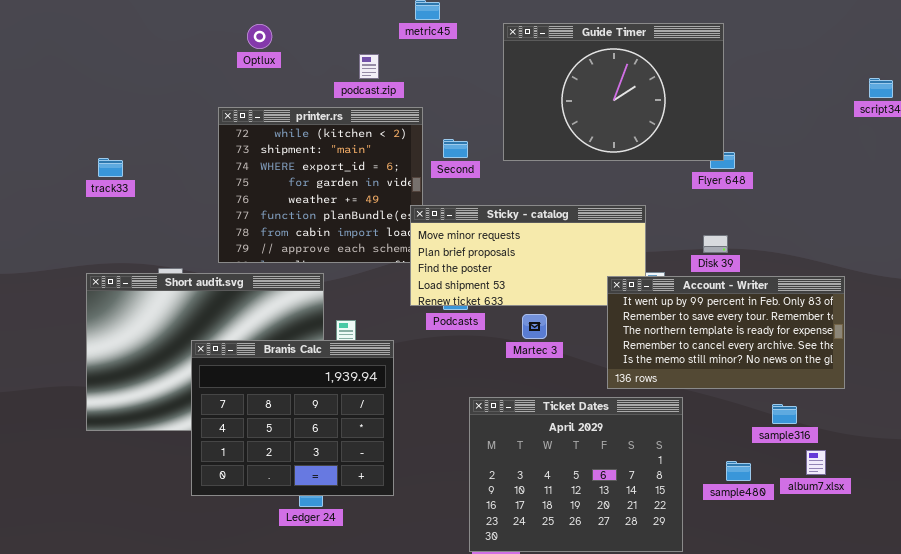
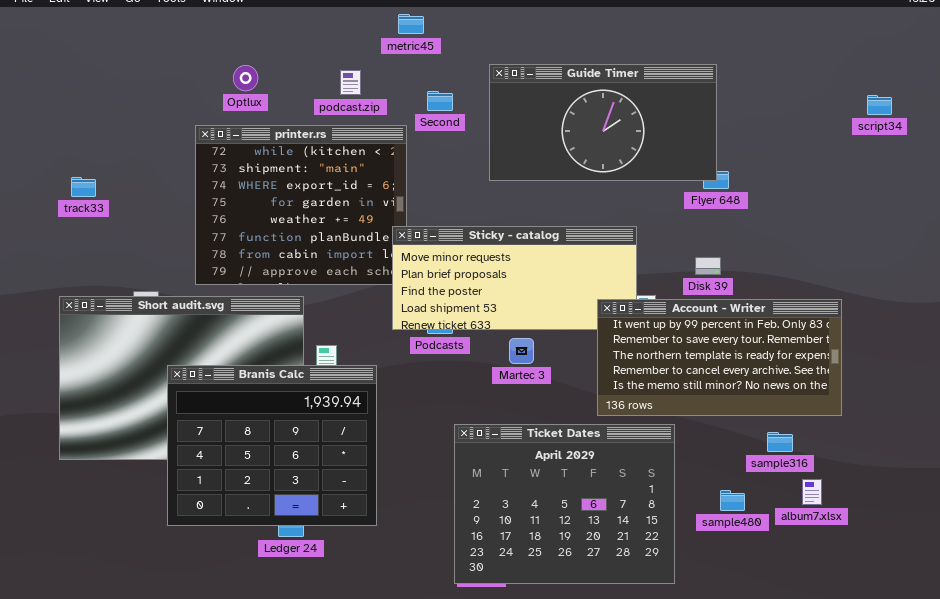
Guide Timer: [503,23,724,161] -> [489,64,717,181], resized
Optlux: [247,24,272,49] -> [233,65,258,91], moved
Second: [443,139,468,158] -> [427,91,453,111], moved

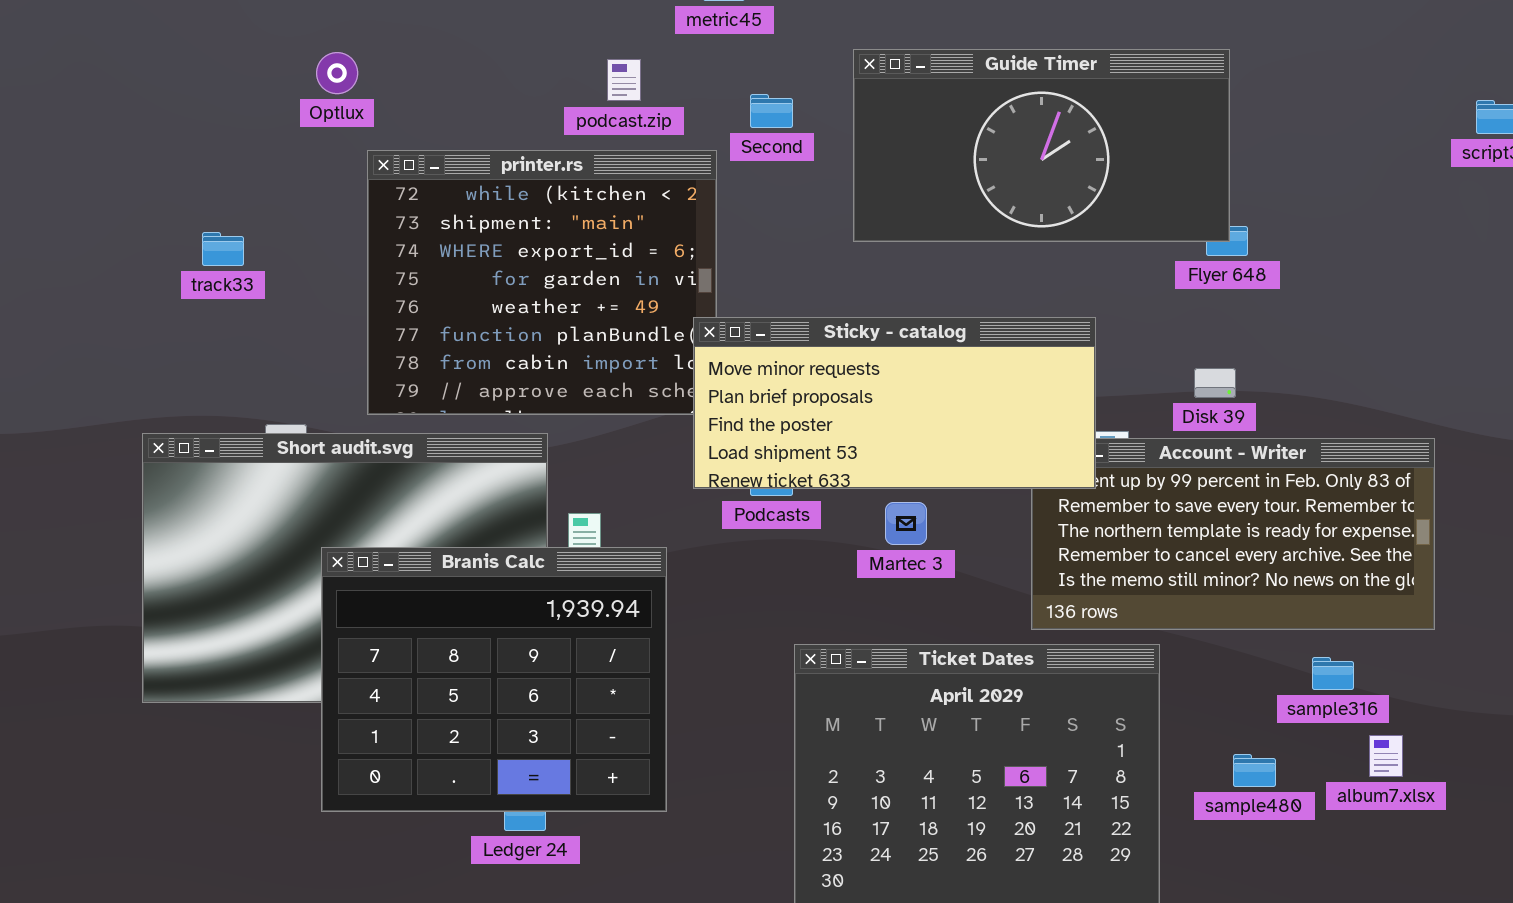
Optlux: [233,65,258,91] -> [316,52,358,94], moved
track33: [71,177,96,197] -> [202,232,244,266], moved
Sticky - catalog: [392,226,637,330] -> [693,317,1096,489], raised

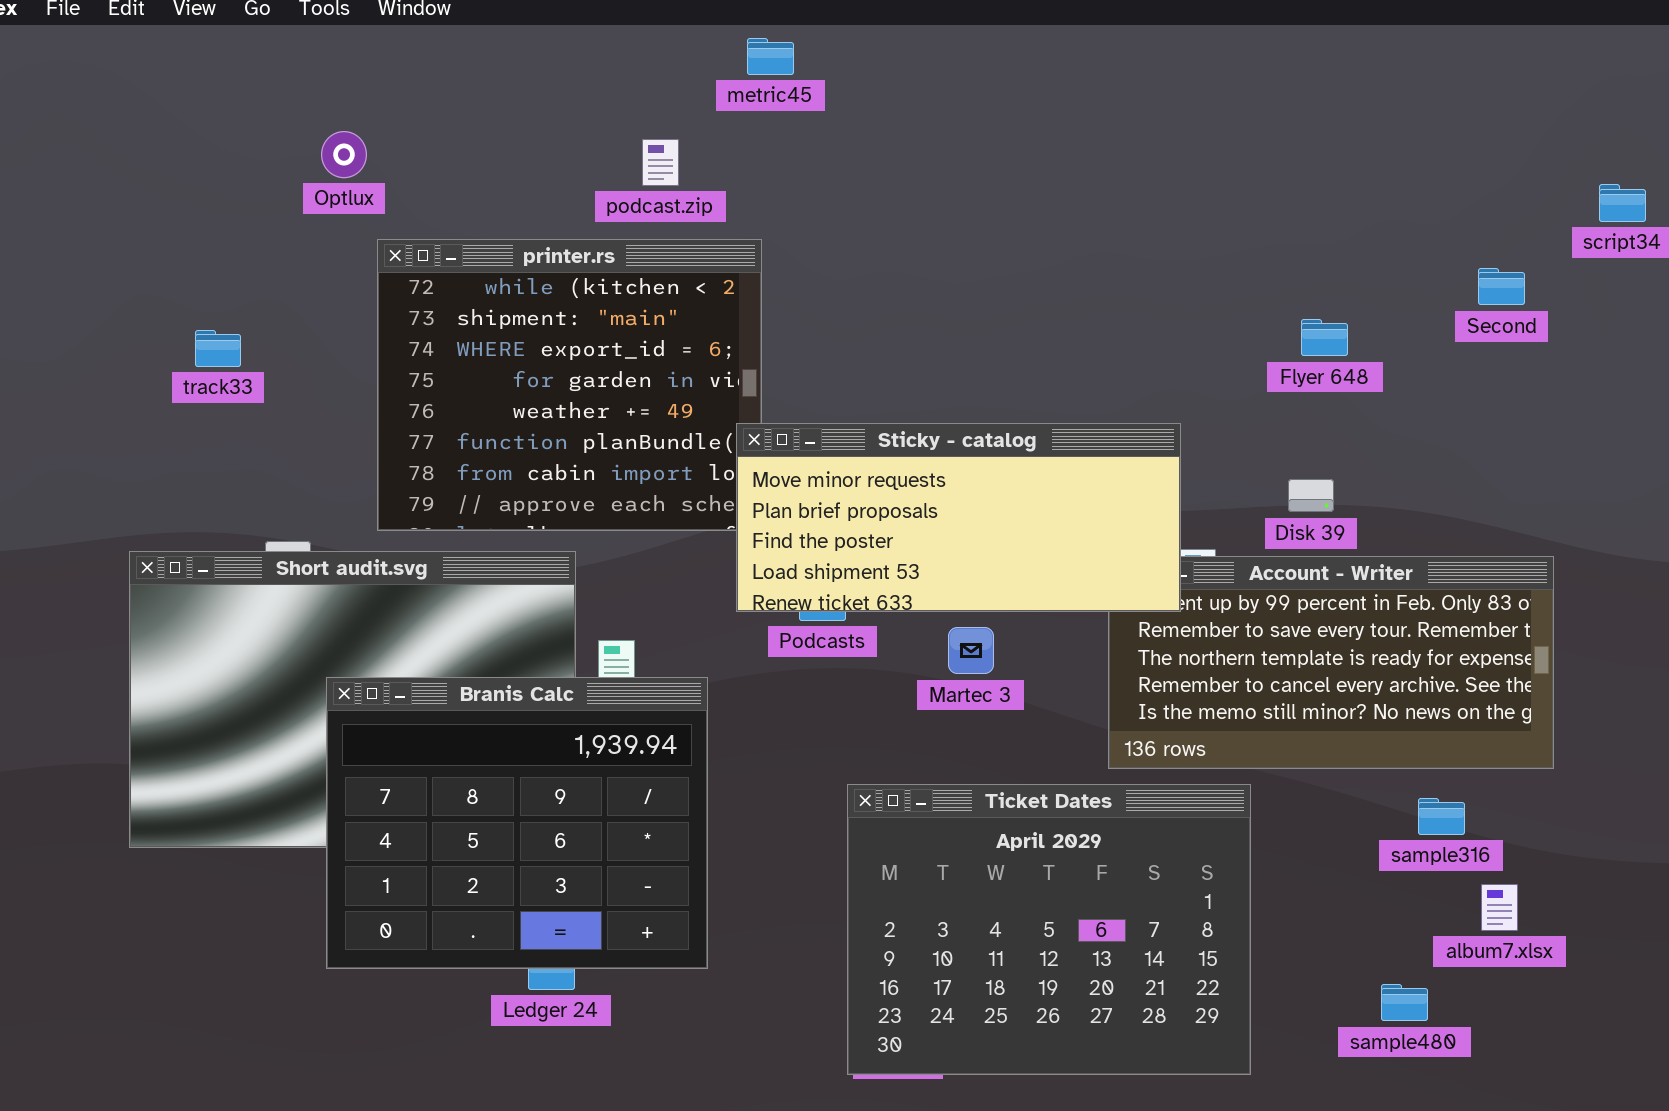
Guide Timer: [853,49,1230,242] -> none, closed
Second: [750,94,793,128] -> [1478,268,1525,305], moved
sample480: [1233,754,1276,787] -> [1381,984,1428,1021], moved

